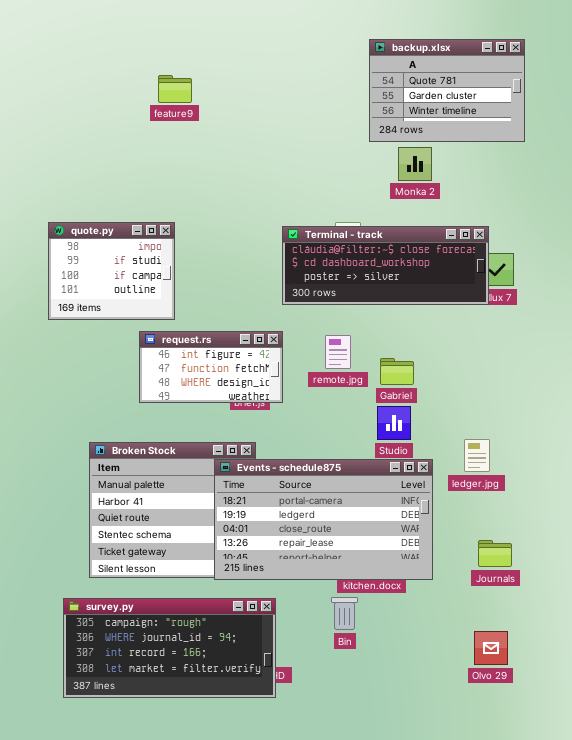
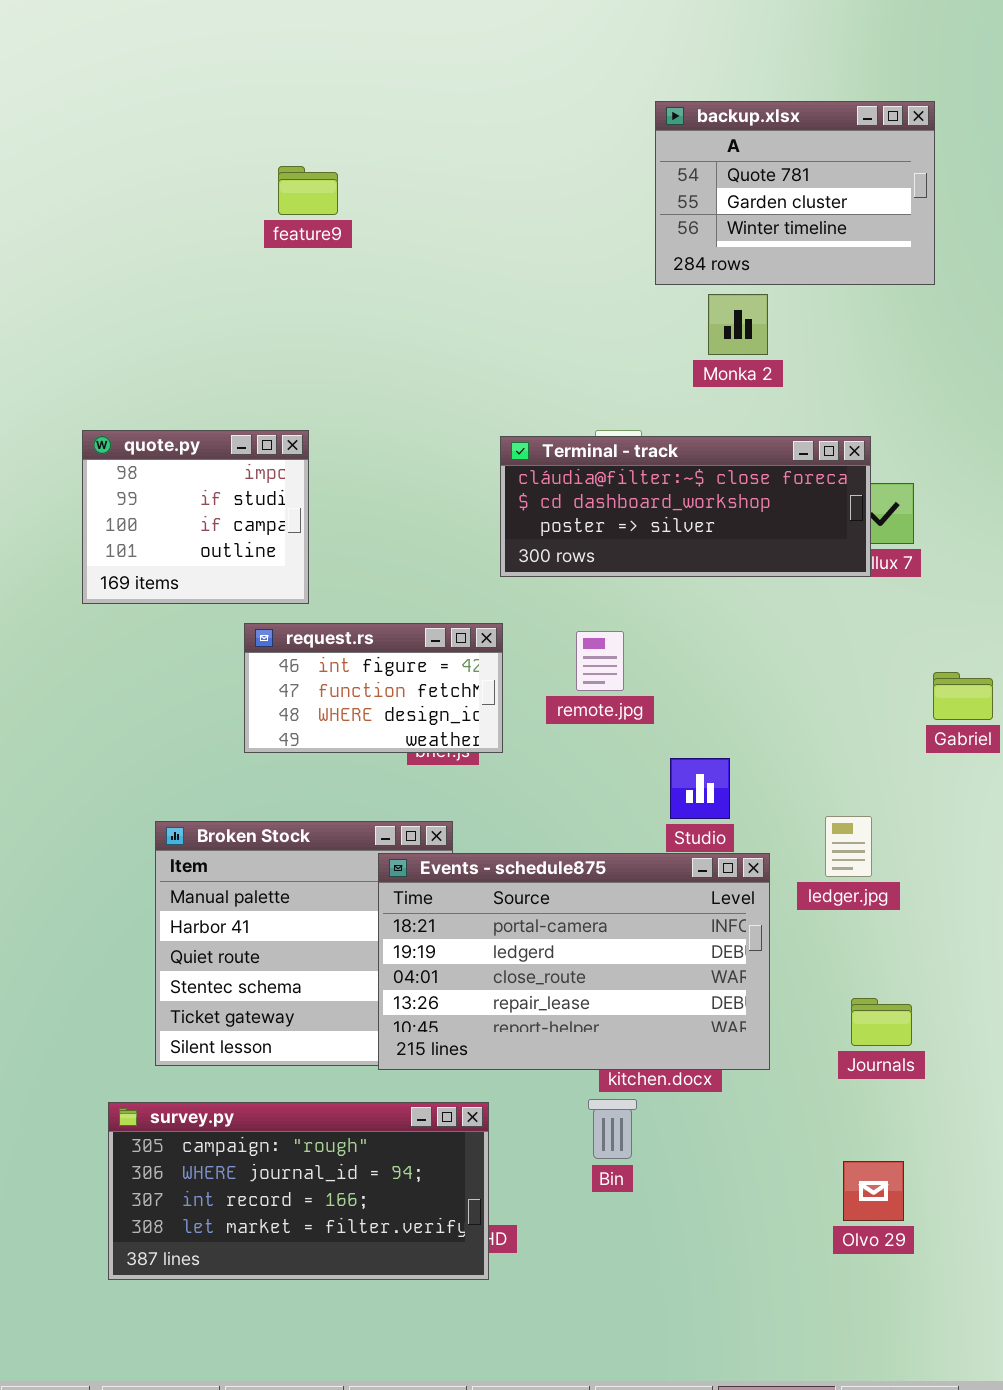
Gabriel: [380,358,414,385] -> [933,672,993,720], moved

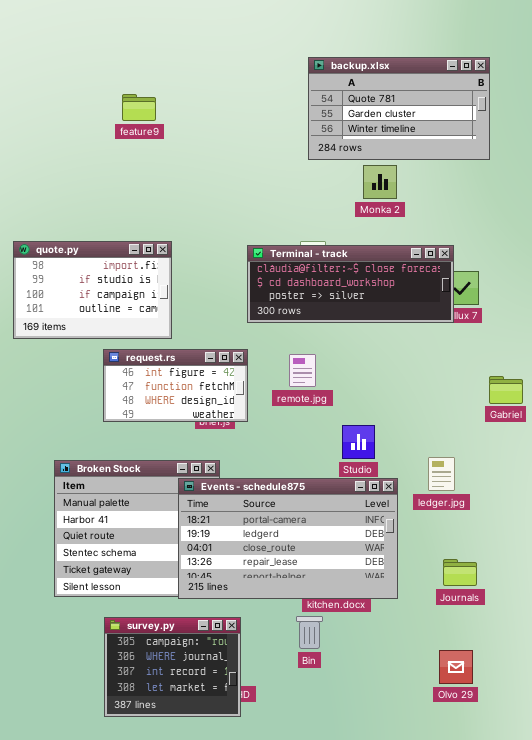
backup.xlsx: [655,101,935,285] -> [308,57,490,160], resized
quote.py: [82,430,309,604] -> [13,241,172,339], resized
survey.py: [108,1102,489,1280] -> [104,617,241,717], resized

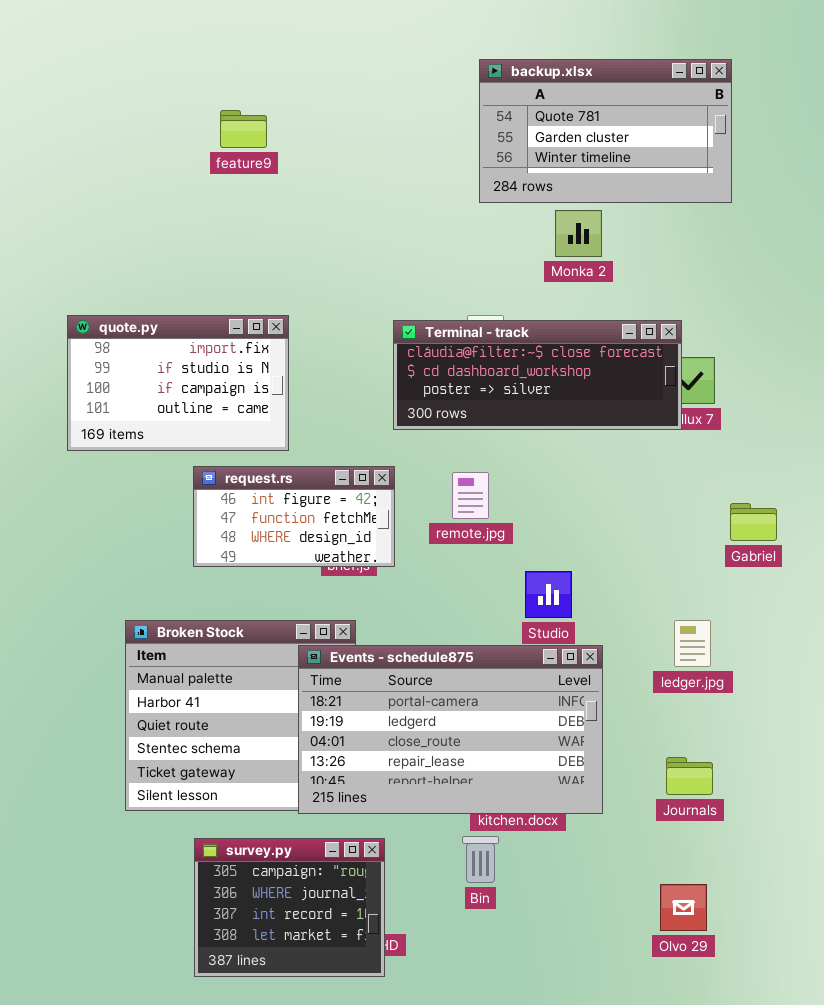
ledger.jpg: [428,457,455,491] -> [674,620,711,667], moved

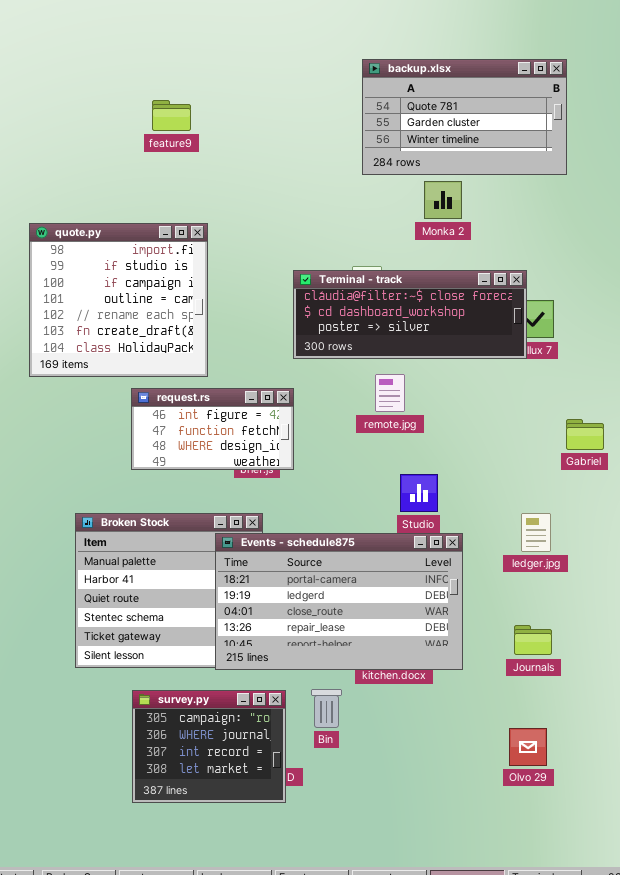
quote.py: [67,315,289,451] -> [29,223,208,377], resized
remote.jpg: [452,472,489,519] -> [375,374,405,412], moved
Bin: [462,836,499,883] -> [311,689,342,728], moved

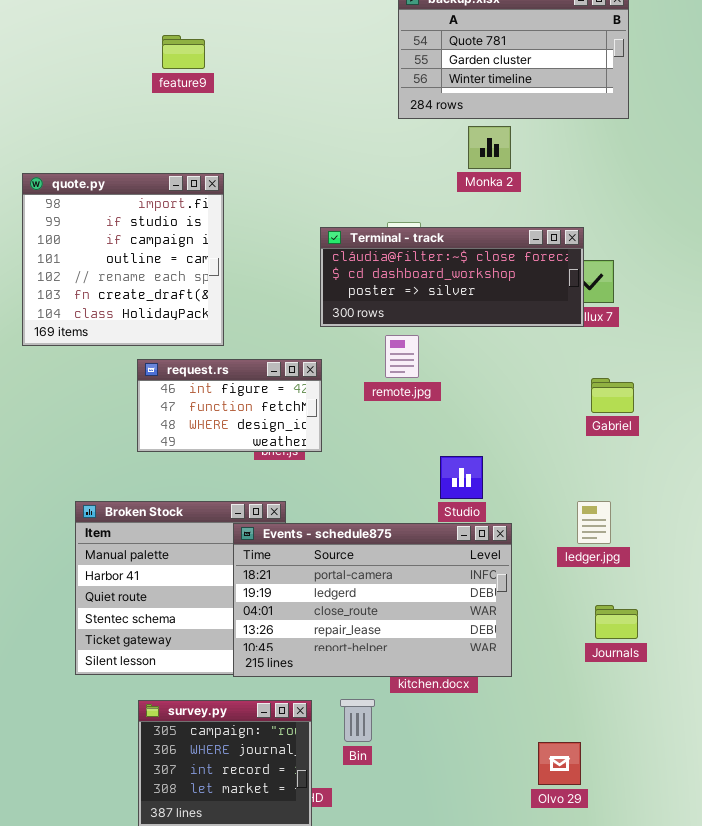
remote.jpg: [375,374,405,412] -> [385,335,419,378], moved
Gabriel: [566,419,604,450] -> [591,378,634,413], moved
Journals: [514,625,552,655] -> [595,605,638,639], moved
Olvo 29: [509,728,547,766] -> [538,742,581,785], moved

